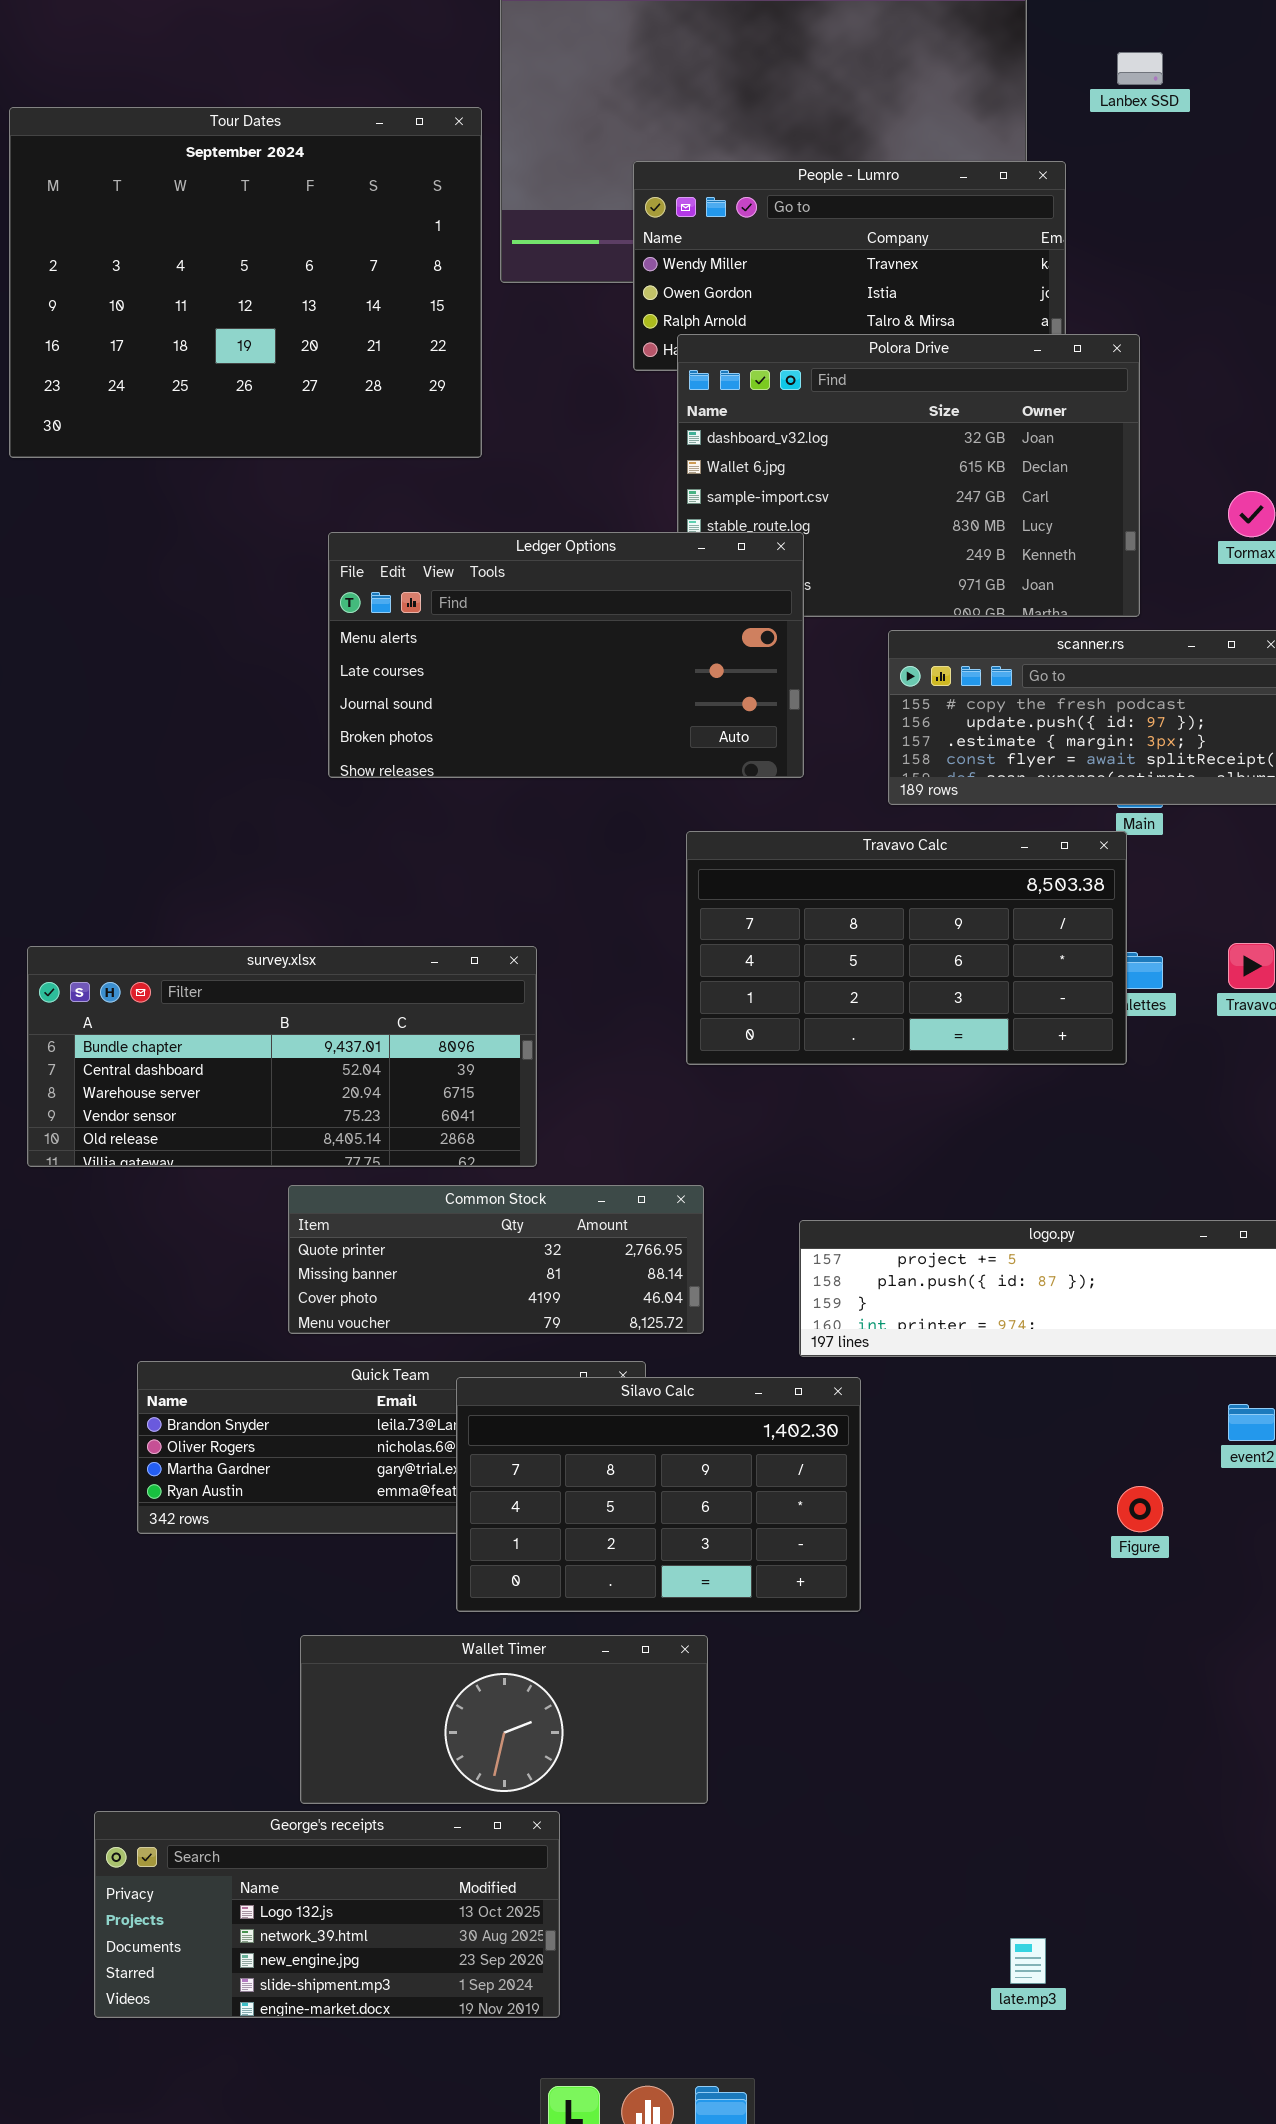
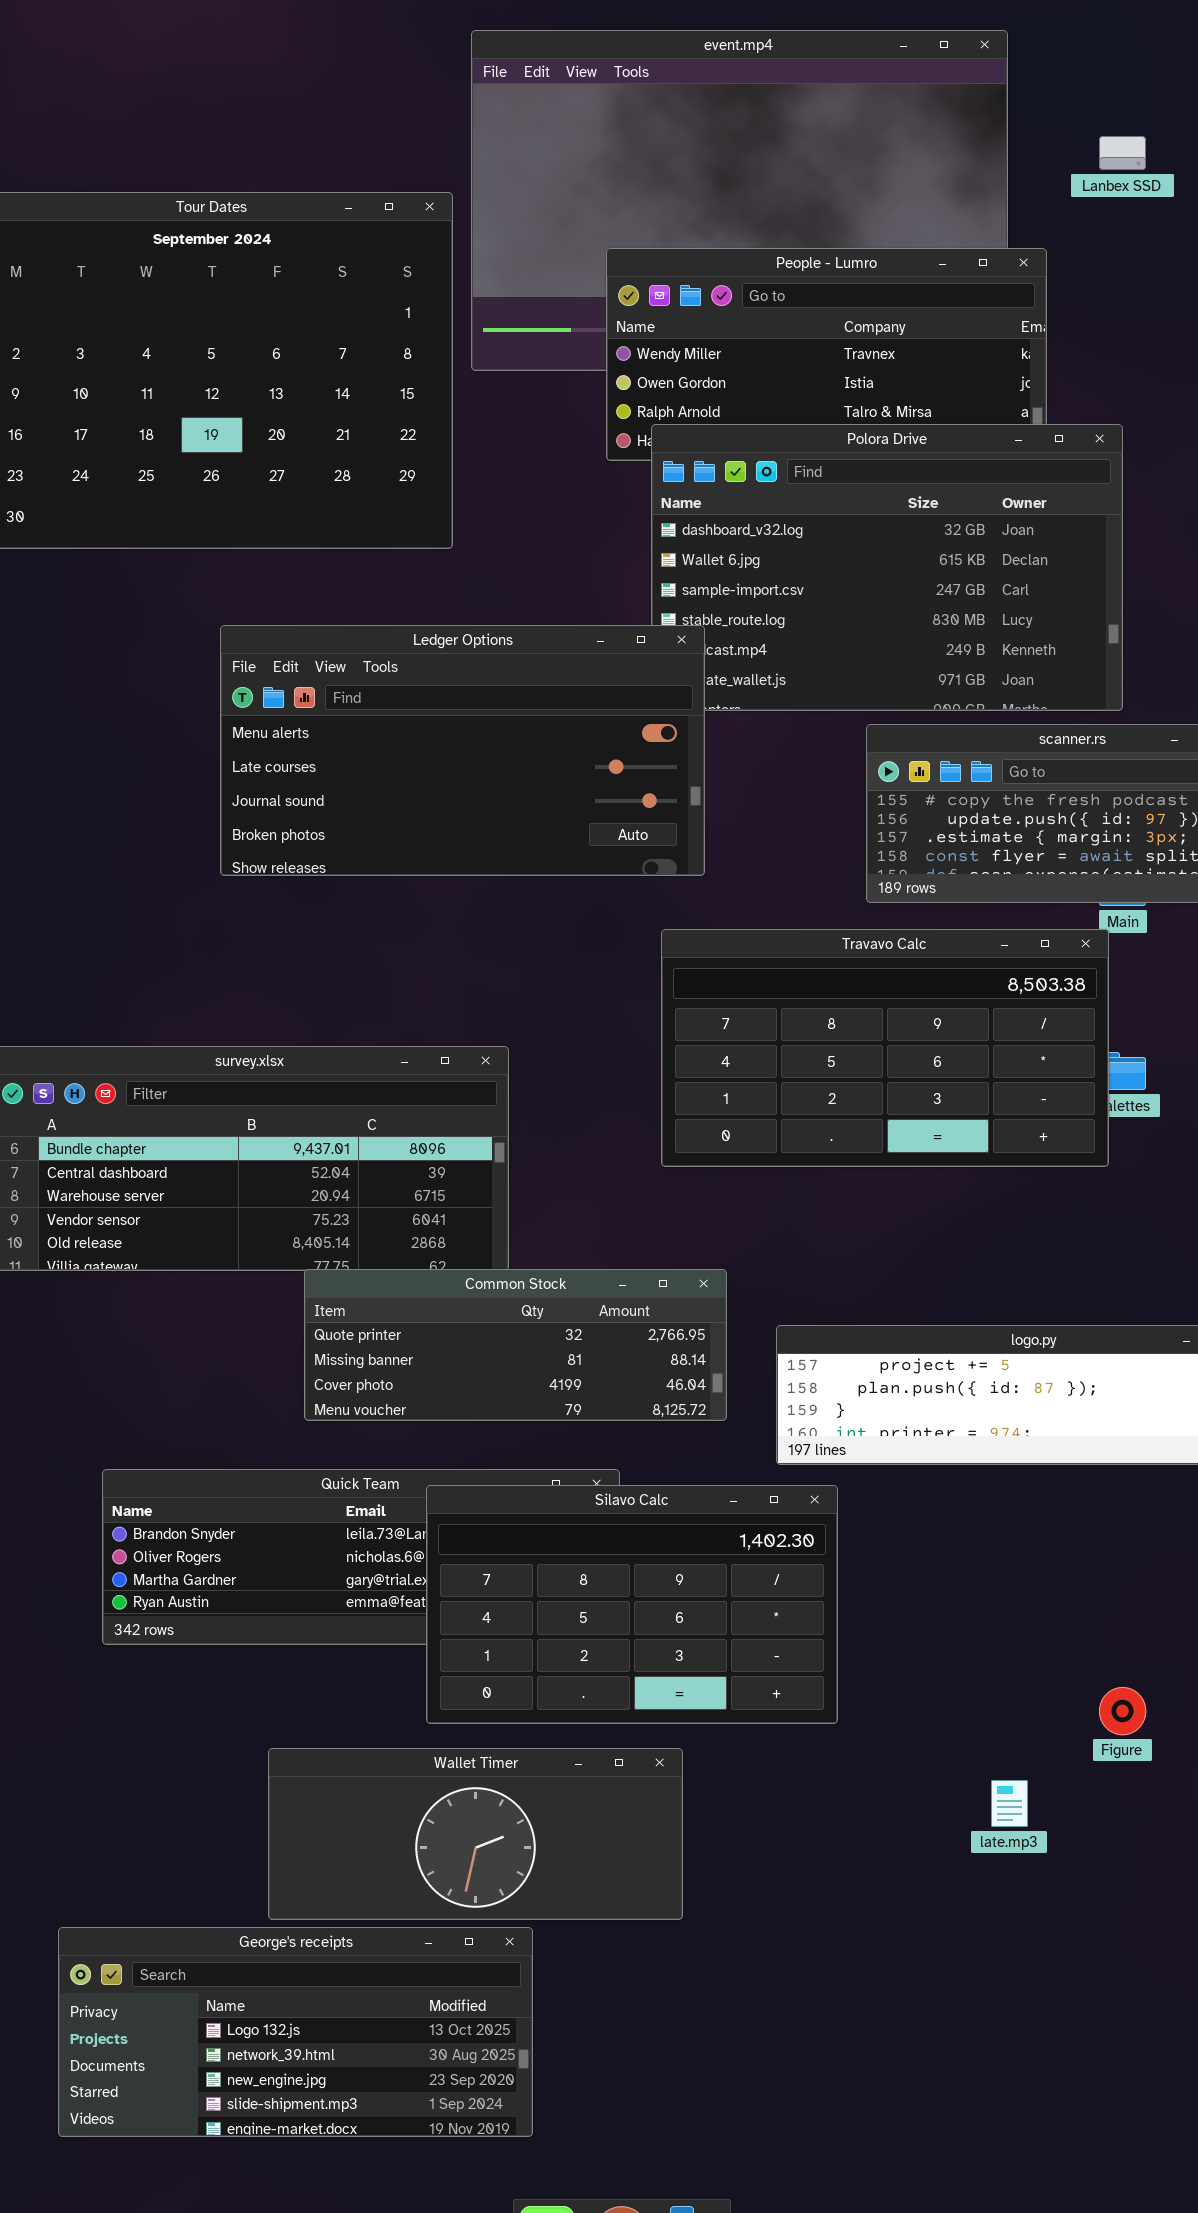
Ledger Options: [328,532,804,778] -> [220,625,705,876], moved
Common Stock: [288,1185,704,1334] -> [304,1269,727,1421], moved
Figure: [1117,1486,1163,1532] -> [1099,1687,1146,1735], moved
late.mp3: [1010,1938,1046,1984] -> [991,1780,1028,1827], moved

